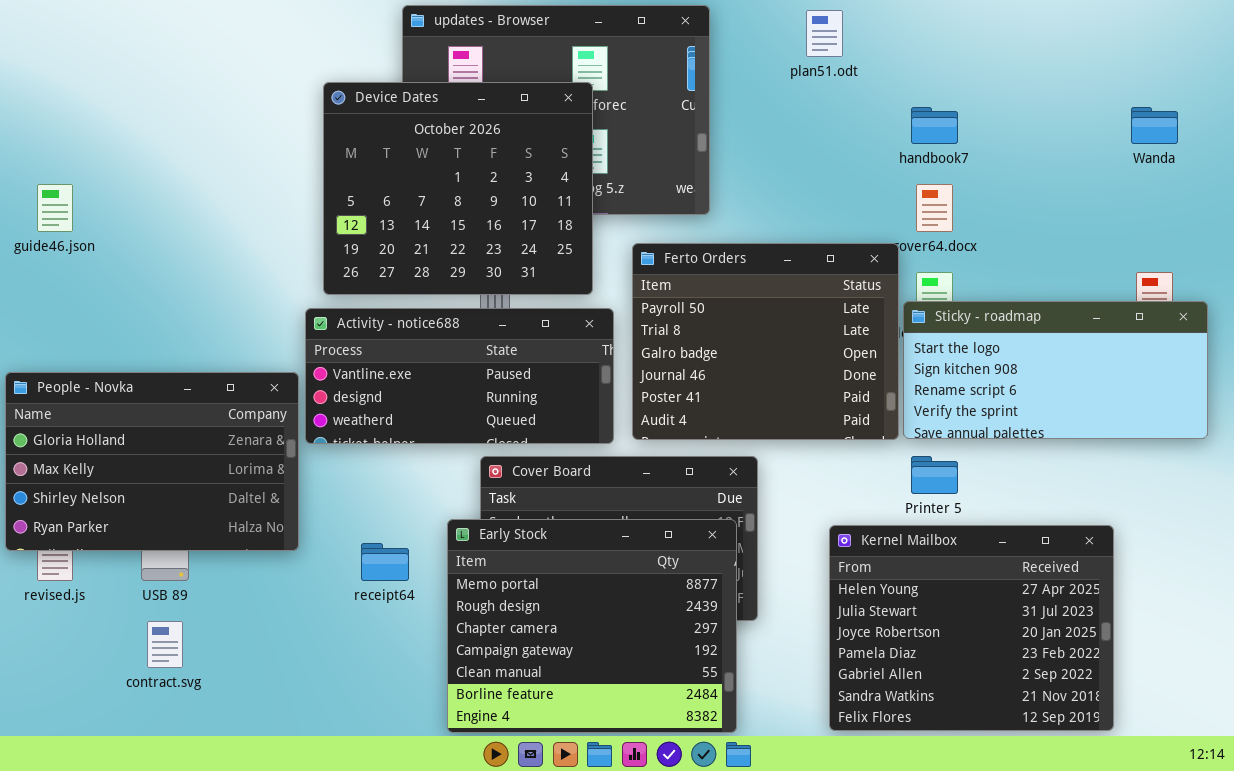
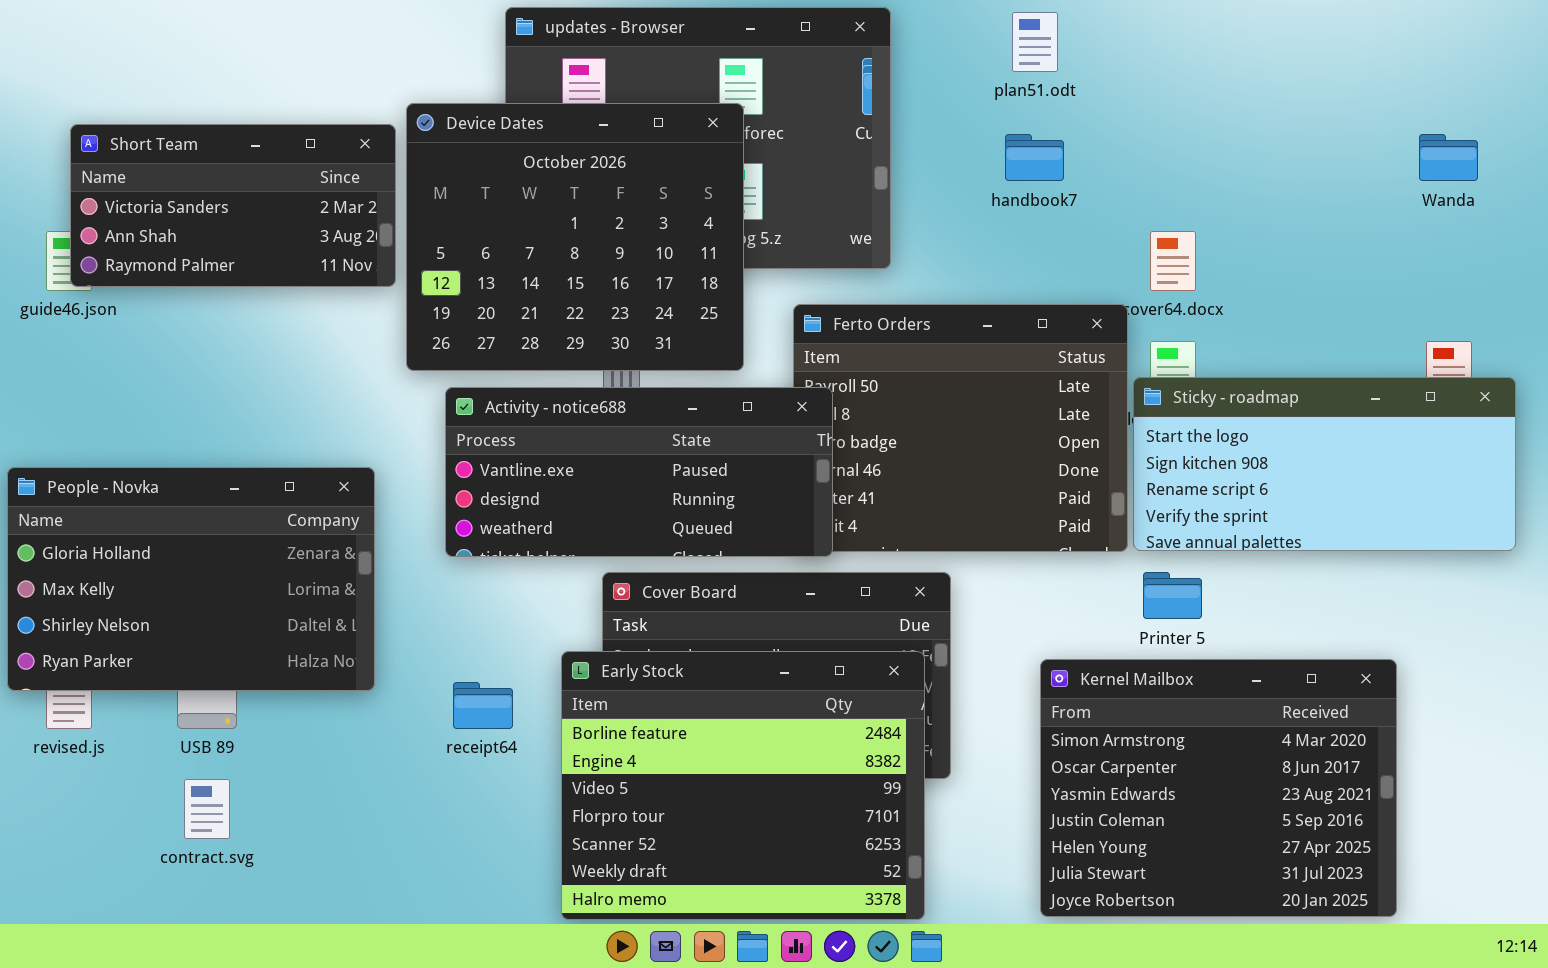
Short Team: none -> [70,124,396,287], opened
handbook7: [911,107,958,144] -> [1005,134,1064,181], moved
Activity - notice688: [305,308,614,444] -> [445,387,833,557], moved
Early Stock: [447,519,737,733] -> [561,651,925,920], scrolled down 5 rows
Kernel Mailbox: [829,525,1114,731] -> [1040,659,1397,917], scrolled up 4 rows

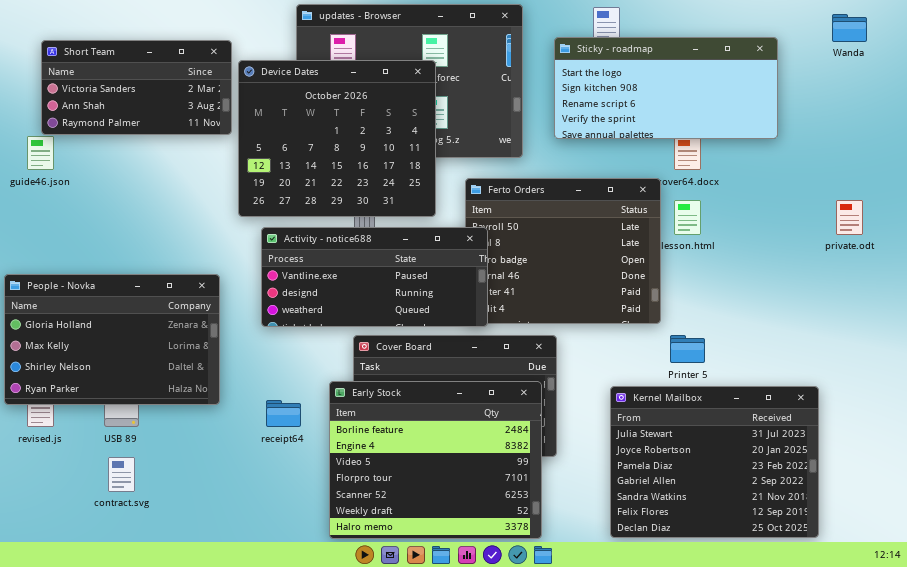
Short Team: [70,124,396,287] -> [41,40,232,135], moved
Wanda: [1419,134,1478,181] -> [832,14,867,42], moved
Sticky - roadmap: [1133,377,1516,551] -> [554,37,778,139], moved
Kernel Mailbox: [1040,659,1397,917] -> [610,386,819,538], scrolled down 5 rows

